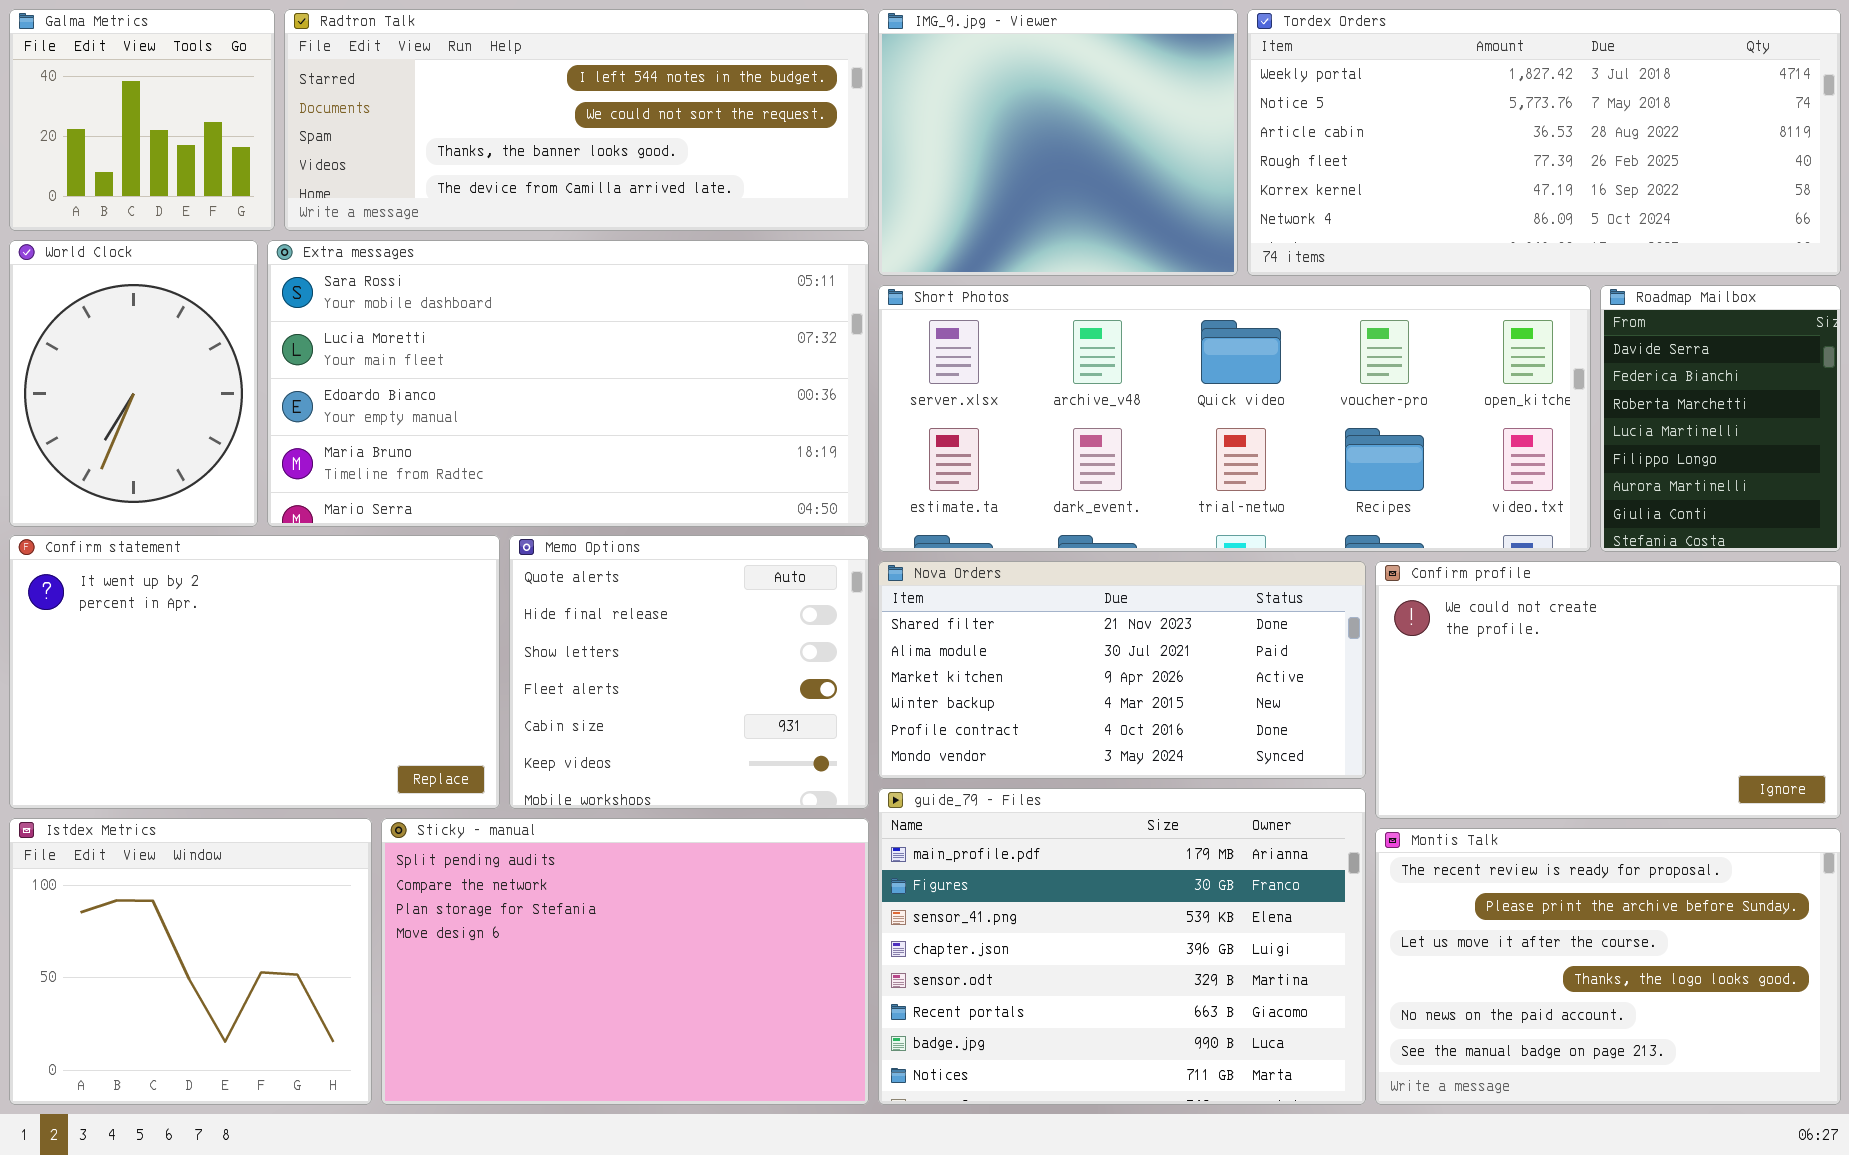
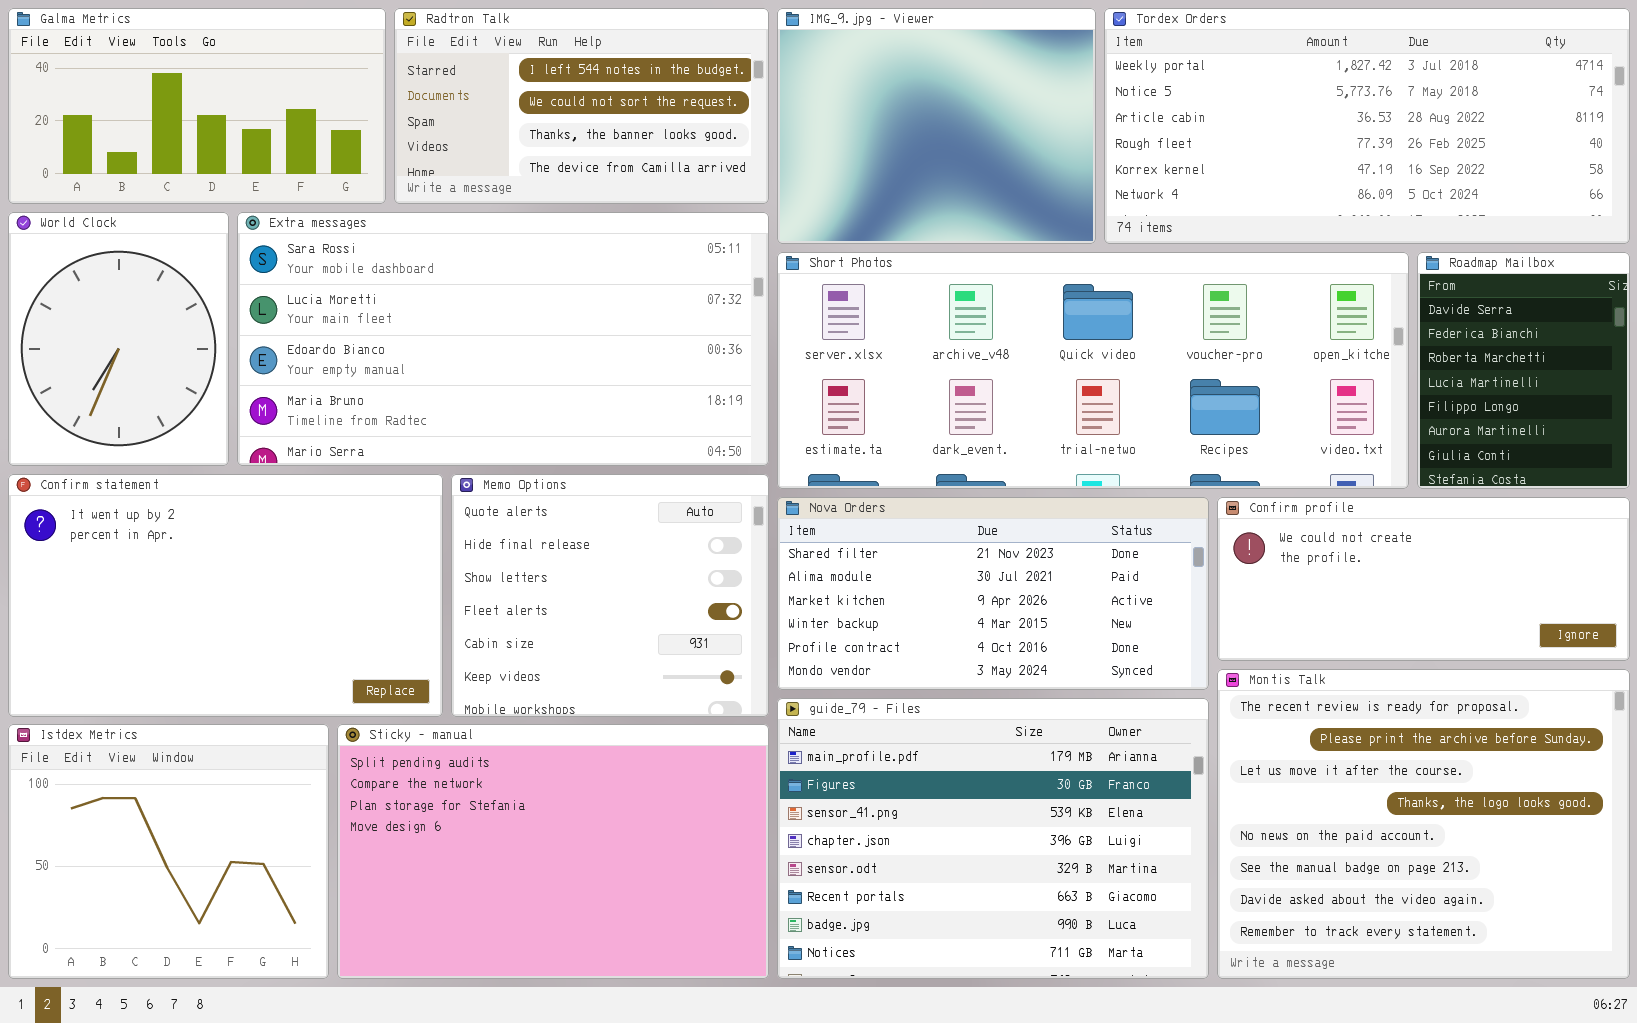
Galma Metrics: [9,9,275,231] -> [8,8,386,204], resized
Radtron Talk: [284,9,869,231] -> [394,8,769,204], resized
Confirm profile: [1375,561,1841,819] -> [1217,497,1630,661], resized
Montis Talk: [1375,828,1841,1105] -> [1217,669,1630,979], resized

